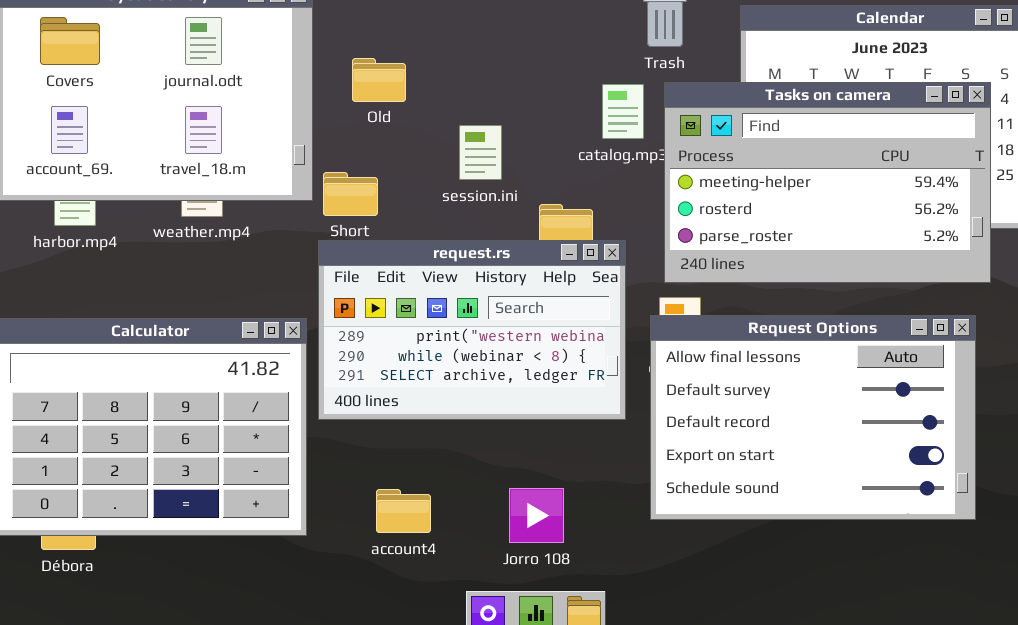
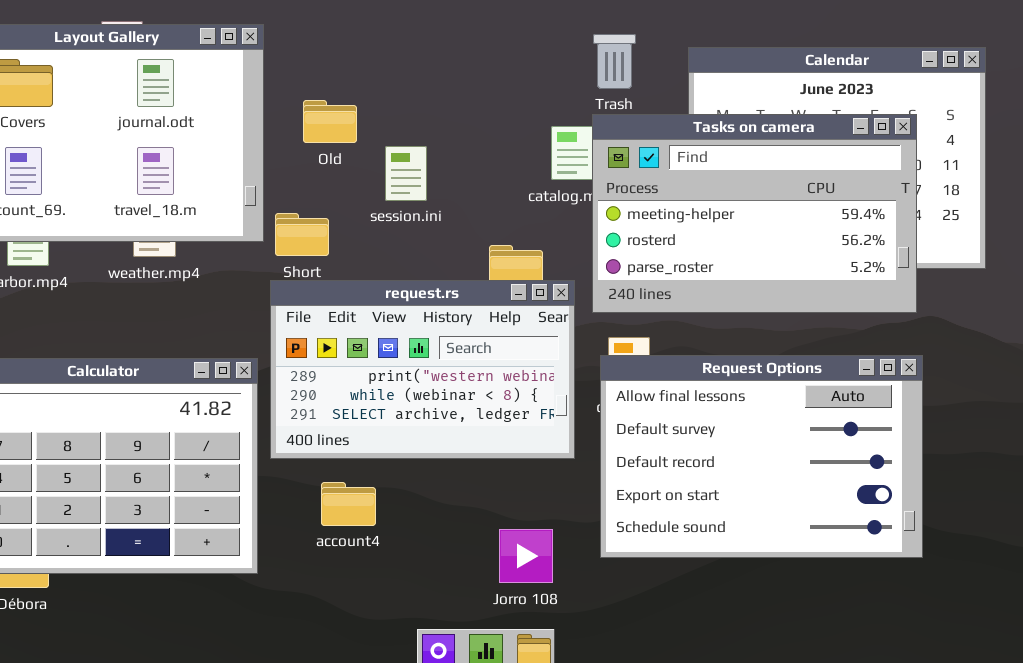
Tasks on camera: [664,82,991,283] -> [592,114,917,313], moved
session.ini: [459,125,502,180] -> [385,146,427,201], moved
Jorro 108: [509,488,564,543] -> [499,529,553,583], moved
account4: [376,489,431,533] -> [321,482,376,526], moved

